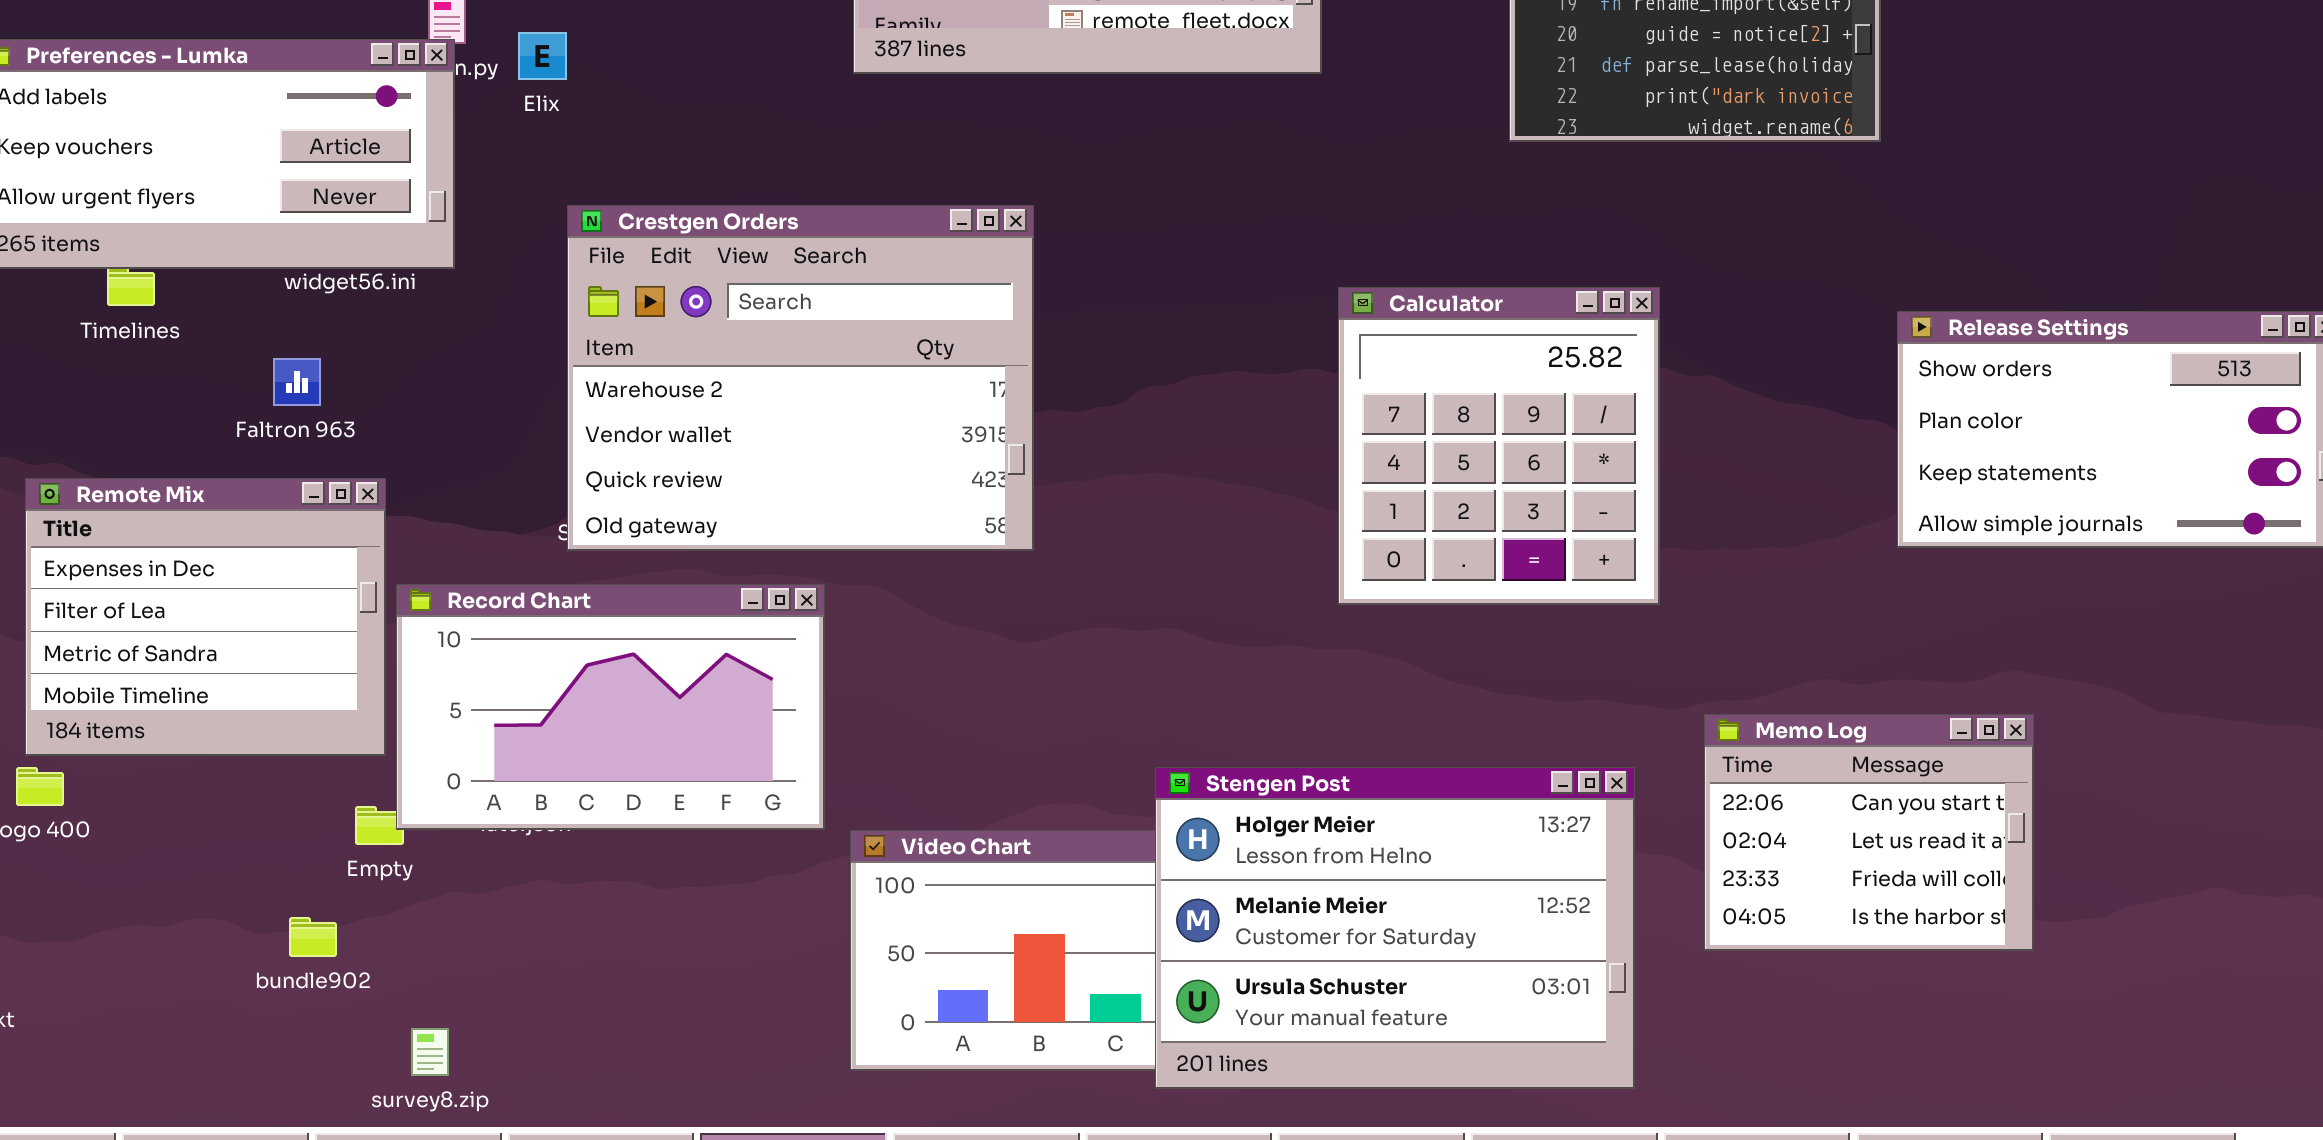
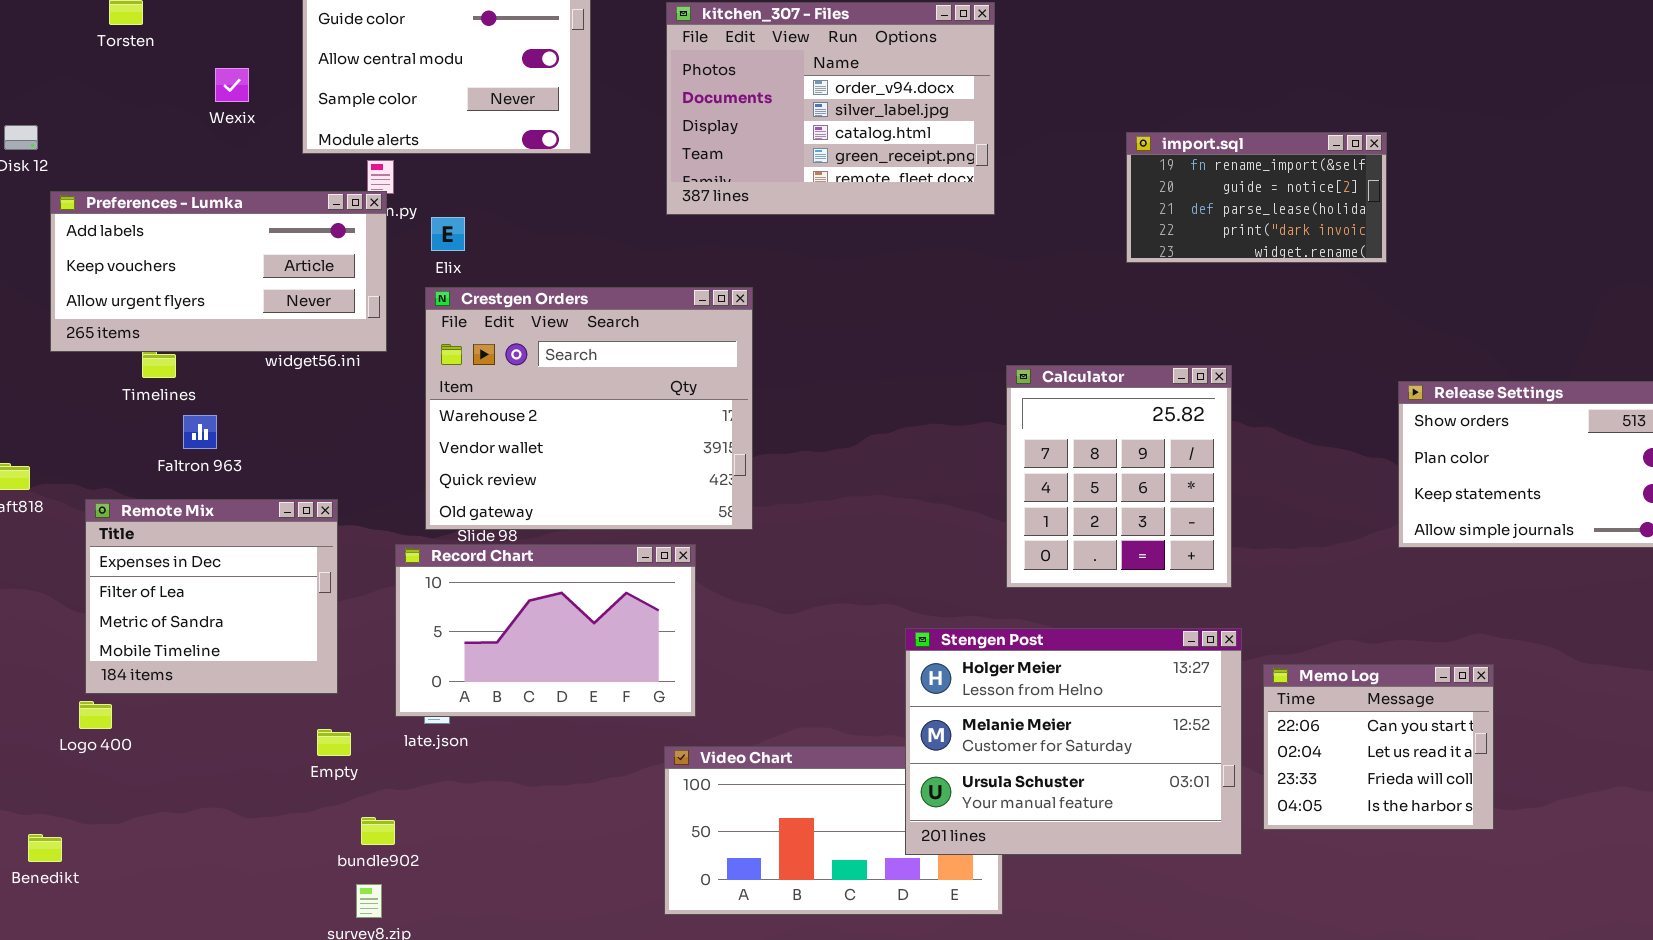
Elix: [518,32,567,80] -> [431,217,465,251], moved
Crestgen Orders: [567,205,1034,551] -> [425,287,753,530], moved
Faltron 963: [273,358,321,406] -> [183,415,217,449], moved
Record Chart: [396,584,825,830] -> [395,544,696,717], moved
Stengen Post: [1155,767,1635,1089] -> [905,628,1242,855], moved
bundle902: [289,917,337,957] -> [361,817,395,845], moved

